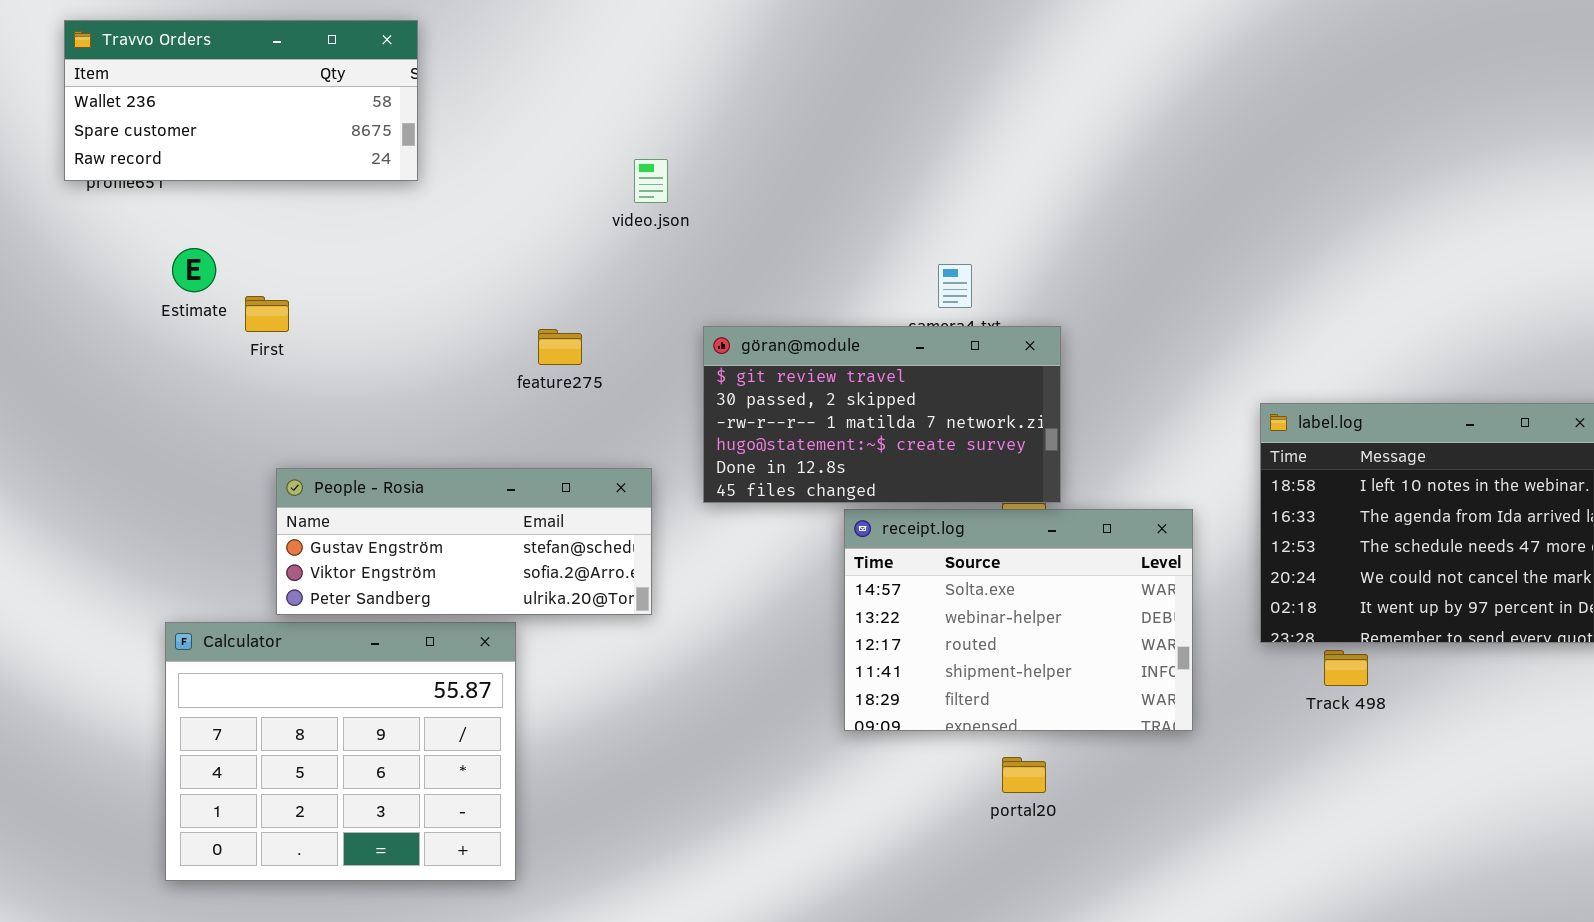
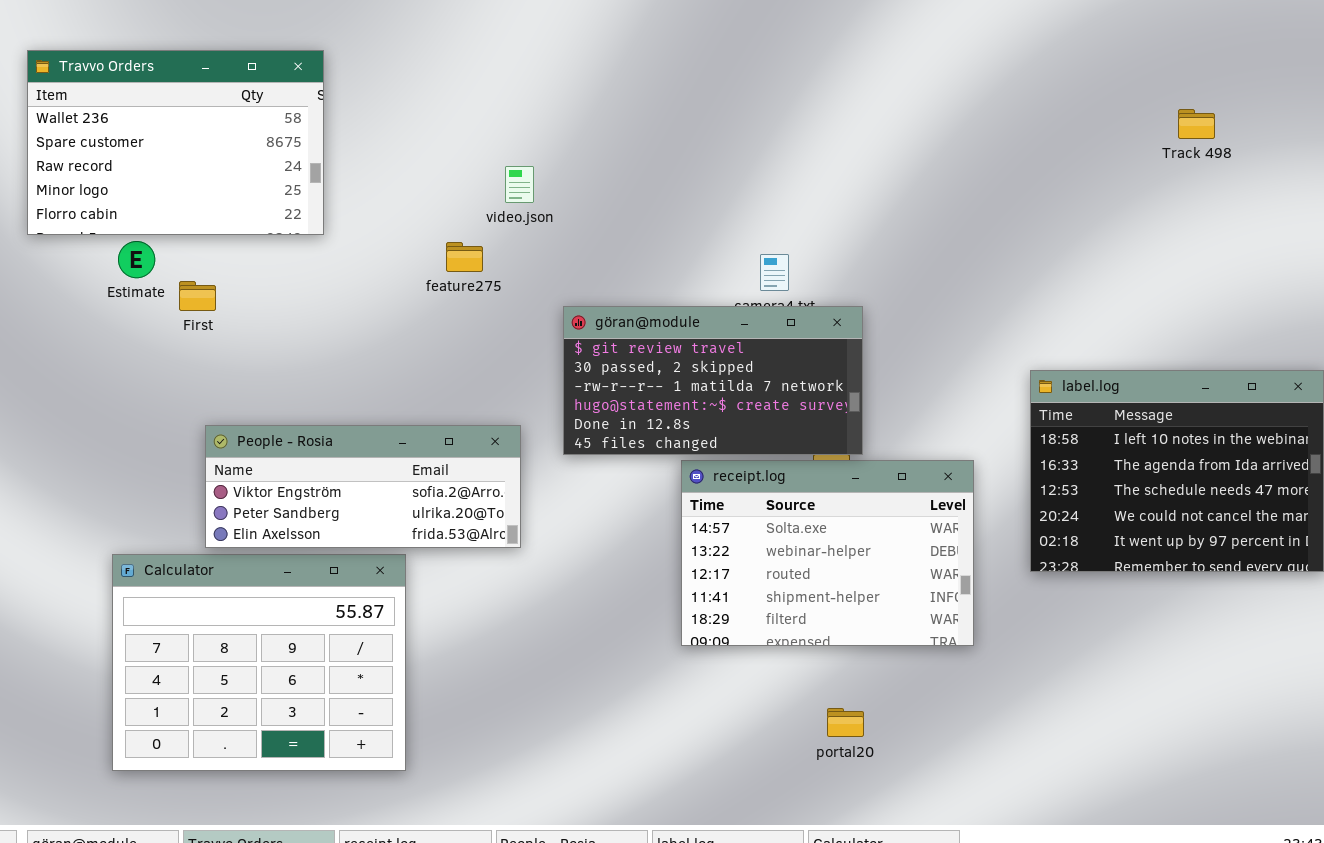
Travvo Orders: [64,20,418,181] -> [27,50,324,235], resized
feature275: [538,329,582,365] -> [446,242,483,272], moved
People - Rosia: [276,468,652,615] -> [205,425,521,548], scrolled down 1 row
Track 498: [1324,650,1368,686] -> [1178,109,1215,139], moved
portal20: [1002,757,1046,793] -> [827,708,864,737], moved

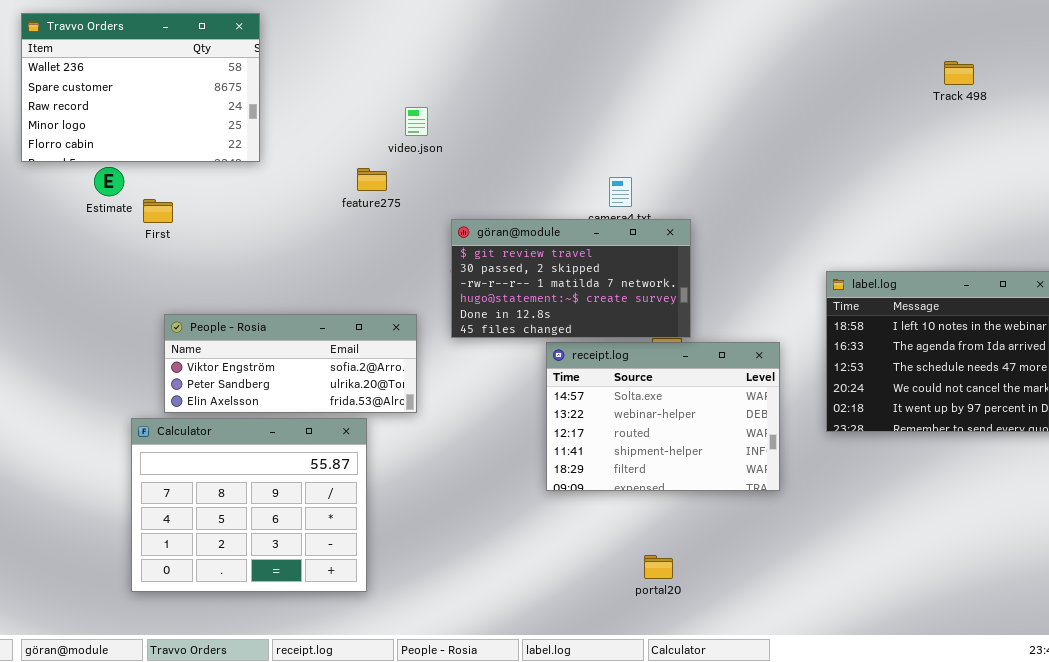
Calculator: [112,554,406,771] -> [131,418,367,592], moved
portal20: [827,708,864,737] -> [644,555,673,579], moved

